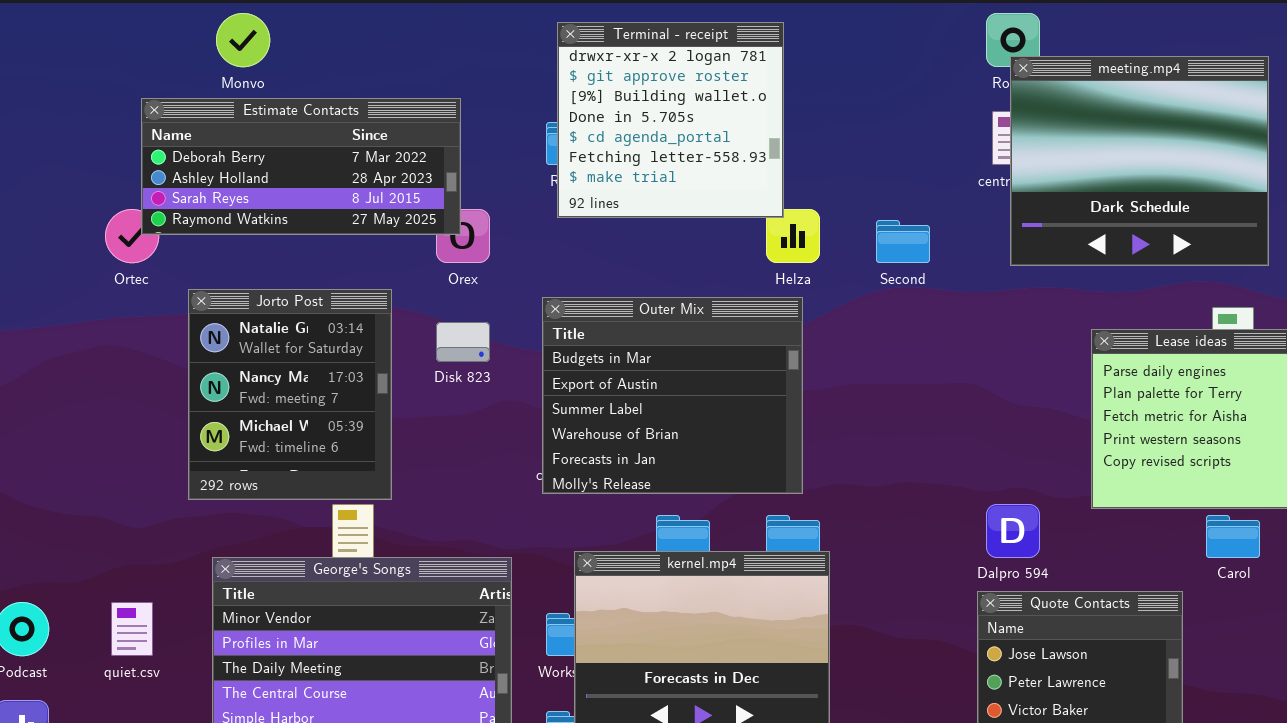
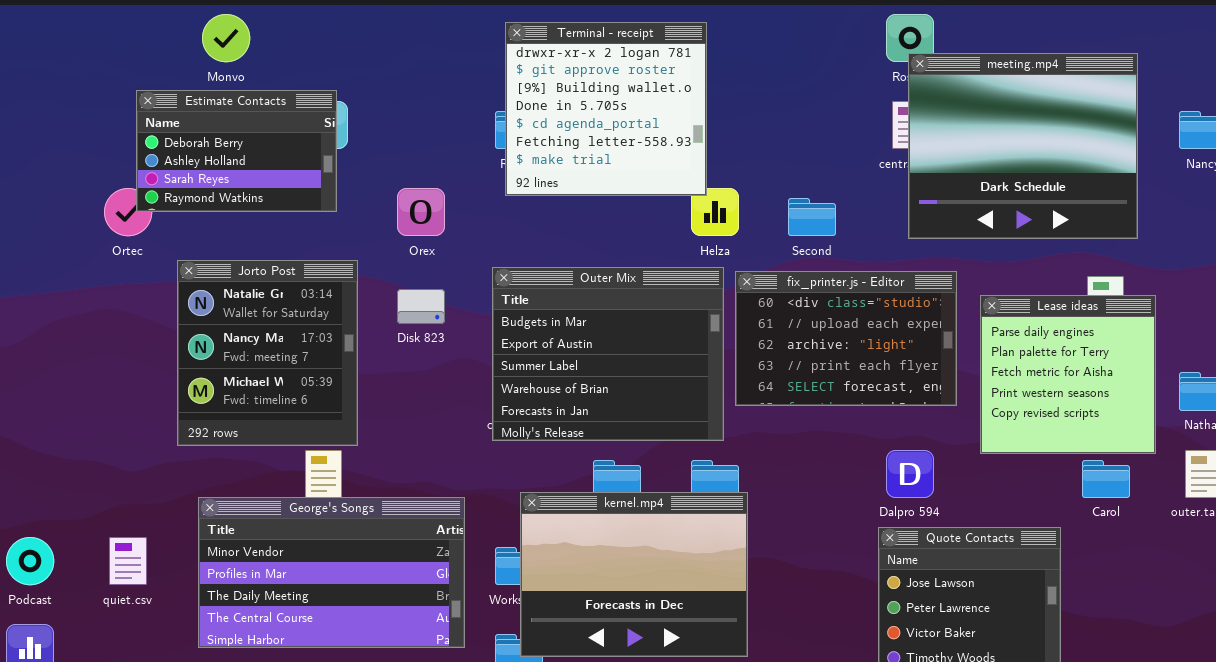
Estimate Contacts: [141,98,461,235] -> [136,90,337,212], resized
fix_printer.js - Editor: none -> [735,271,957,406], opened

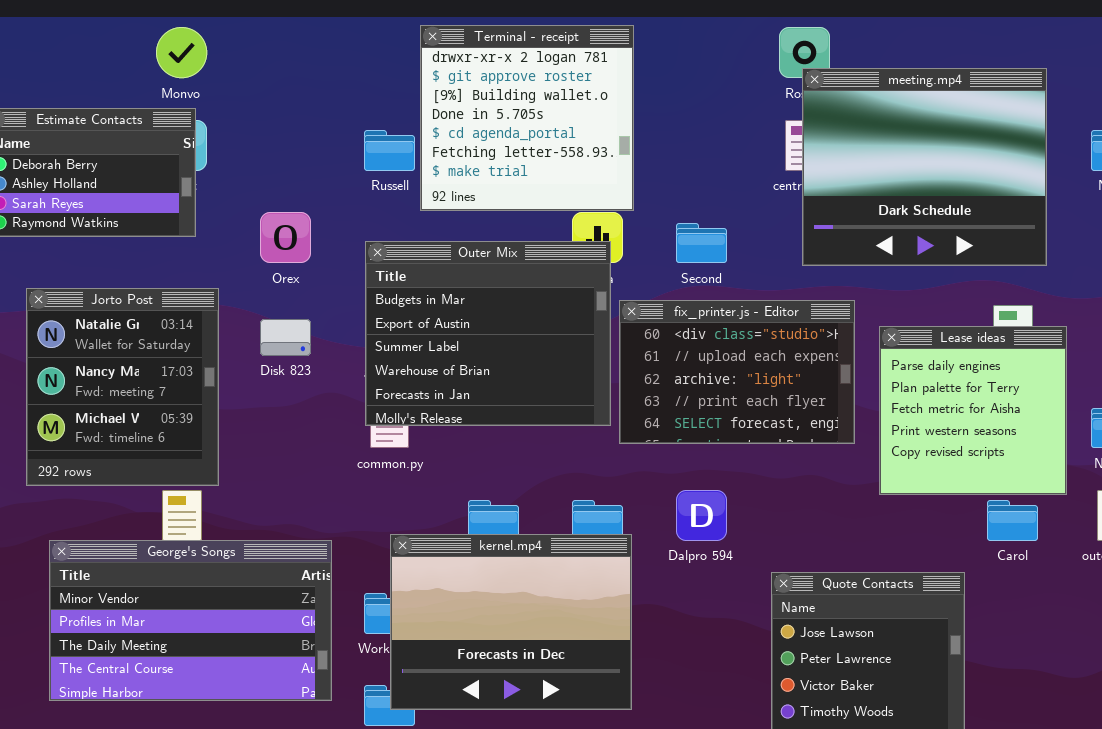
Monvo: [202,14,250,62] -> [156,27,207,78], moved
Terminal - receipt: [505,22,707,196] -> [420,25,634,211], moved
Outer Mix: [492,267,724,441] -> [365,241,611,426], moved
Dalpro 594: [886,450,934,498] -> [676,490,727,541], moved

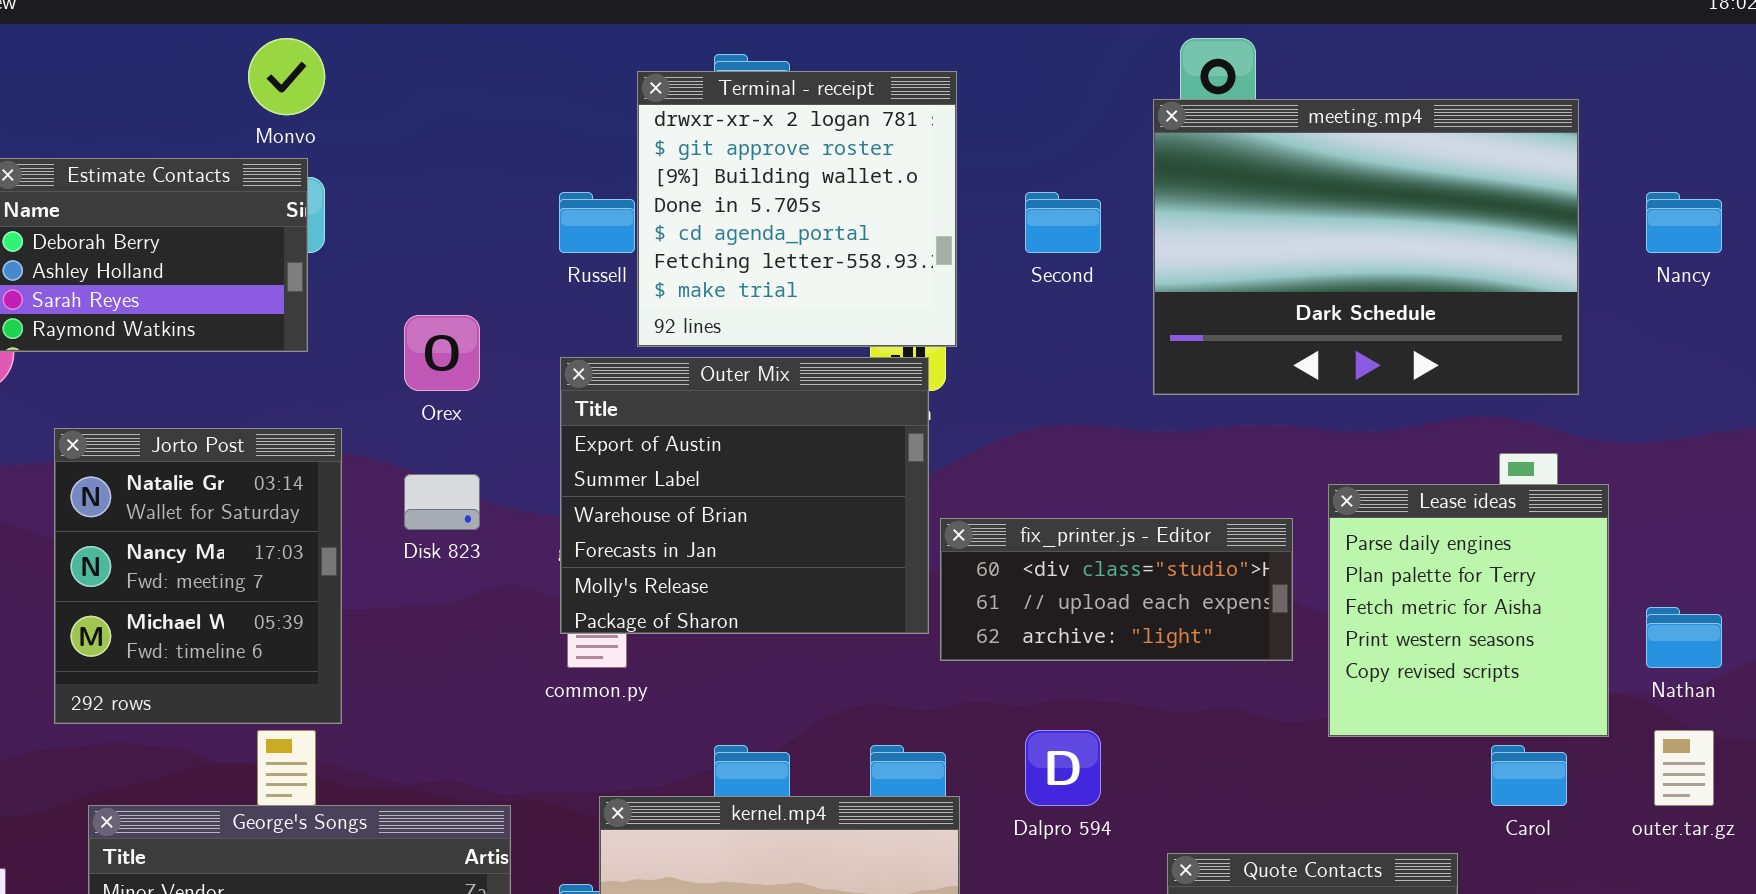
Terminal - receipt: [420,25,634,211] -> [637,71,957,347], moved
meeting.mp4: [802,68,1047,266] -> [1153,99,1579,395], resized
Second: [676,223,727,263] -> [1025,192,1101,253], moved
Outer Mix: [365,241,611,426] -> [560,357,929,634], scrolled down 1 row
fix_printer.js - Editor: [619,300,855,444] -> [940,518,1293,661], resized

